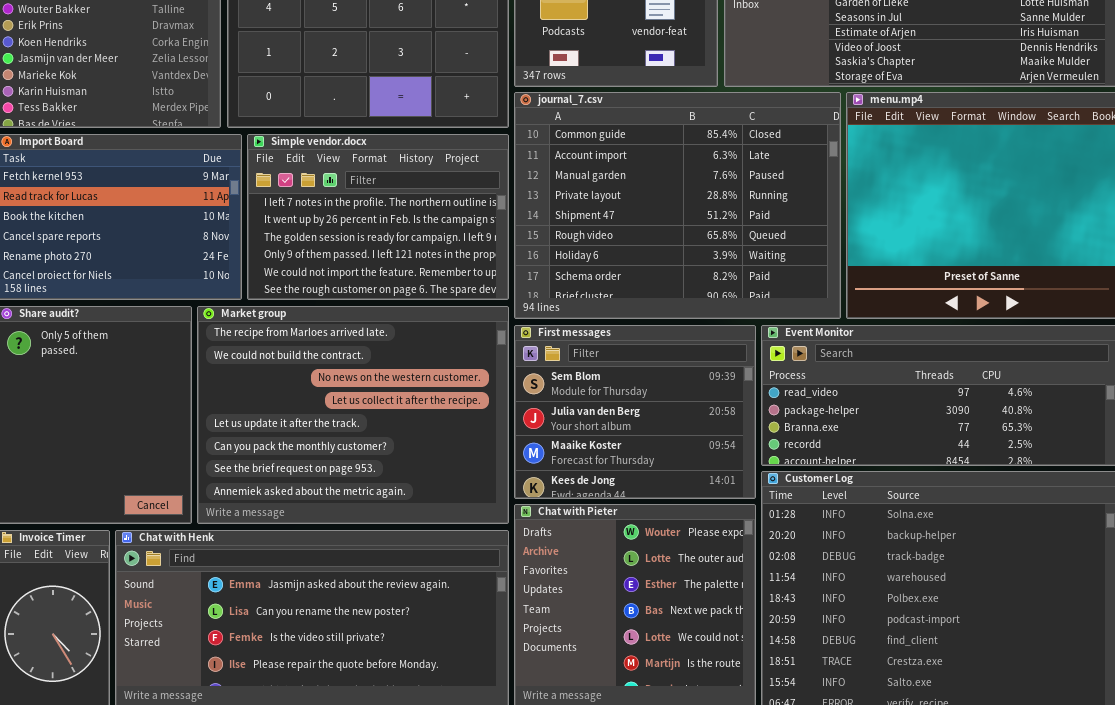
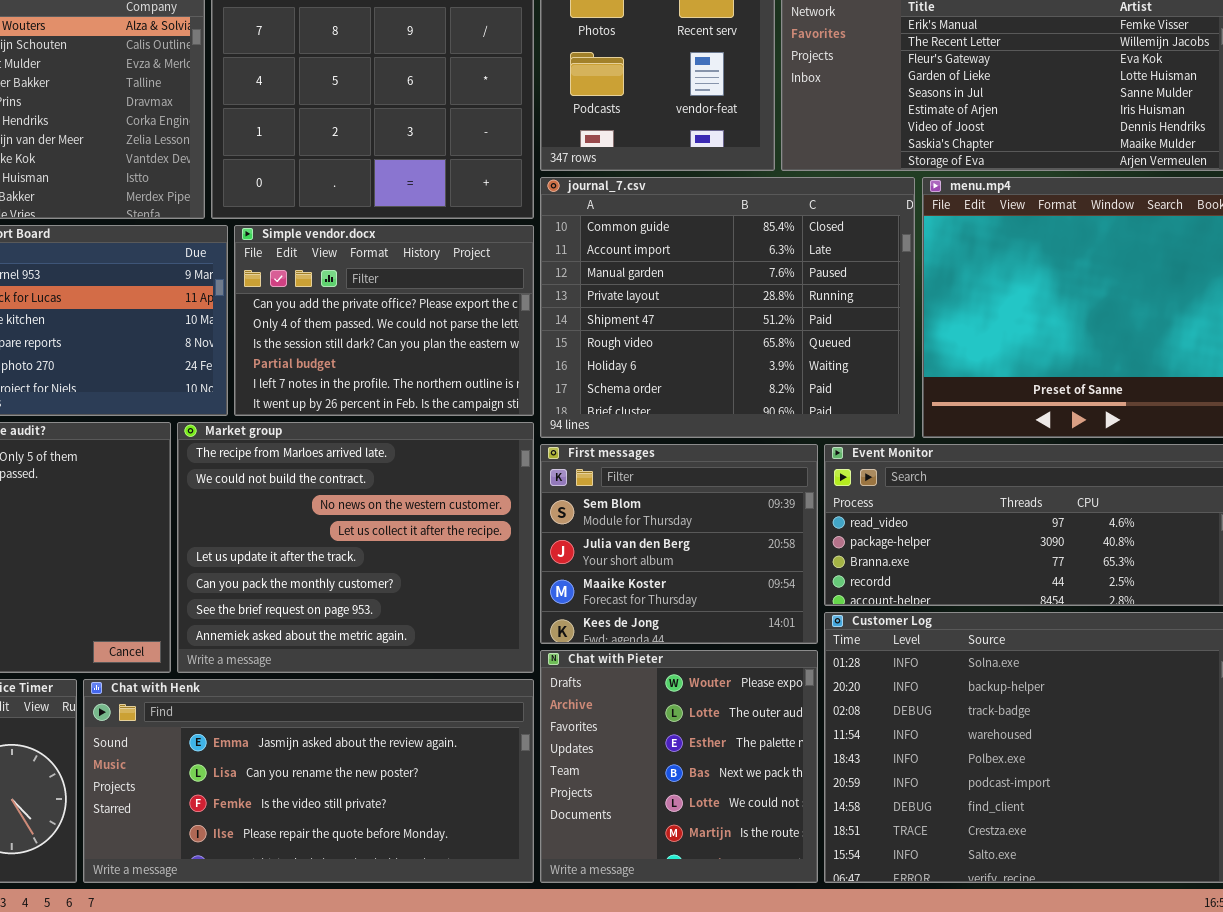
Simple vendor.docx: [247,134,509,300] -> [234,225,534,416], scrolled up 4 rows

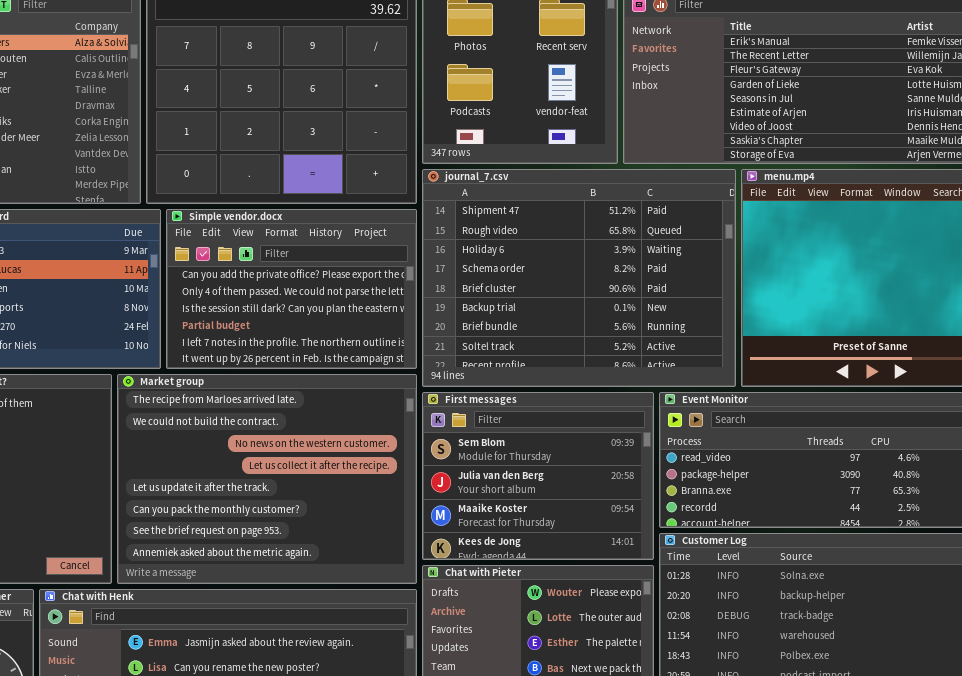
journal_7.csv: [540,177,915,438] -> [422,169,736,387], scrolled down 4 rows

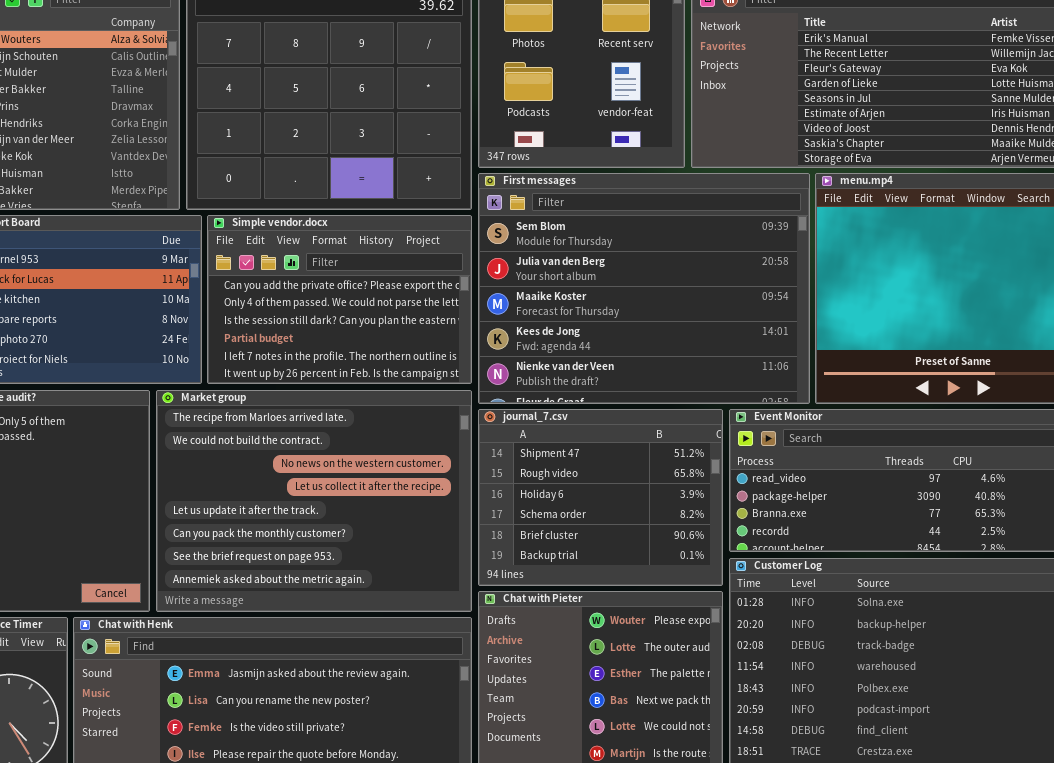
journal_7.csv: [422,169,736,387] -> [478,409,723,586], moved, resized
First messages: [422,392,654,560] -> [478,173,810,404], moved, resized

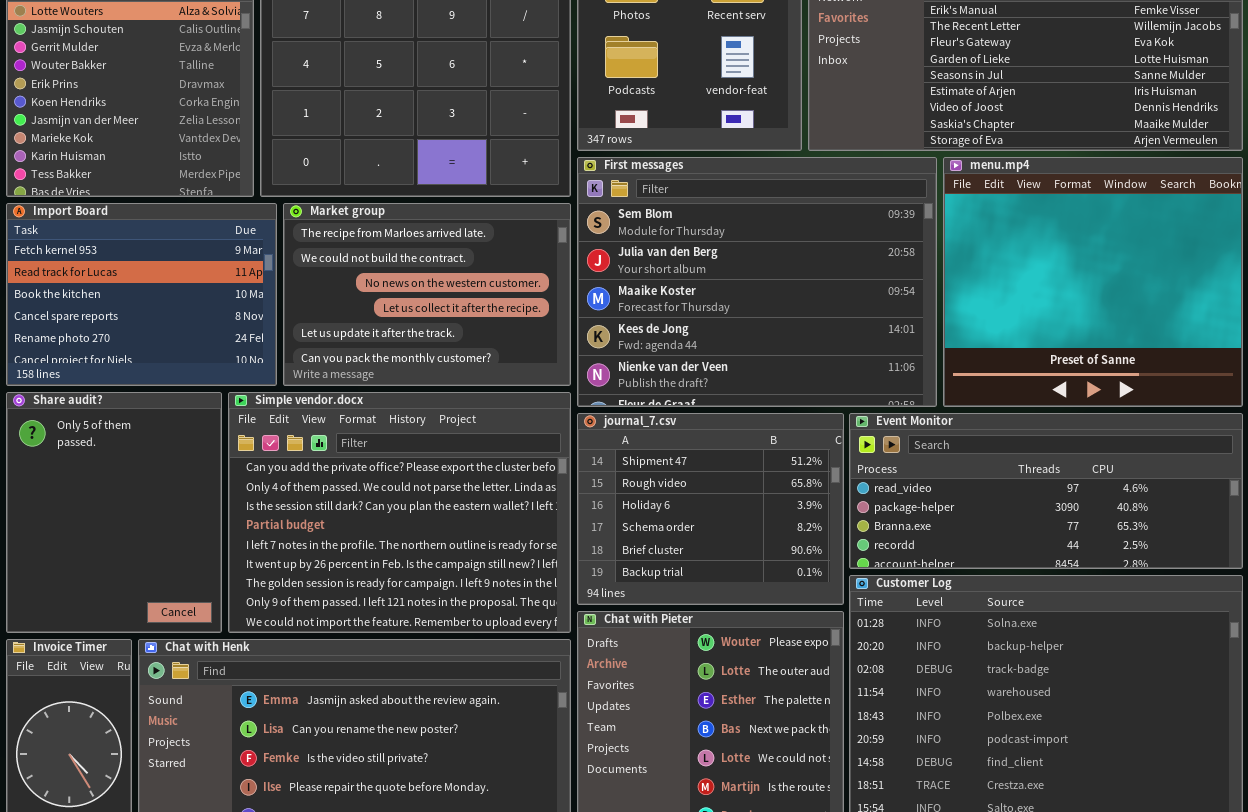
Simple vendor.docx: [207,215,472,384] -> [228,392,571,633], moved, resized
Market group: [156,390,472,612] -> [283,203,571,386], moved, resized

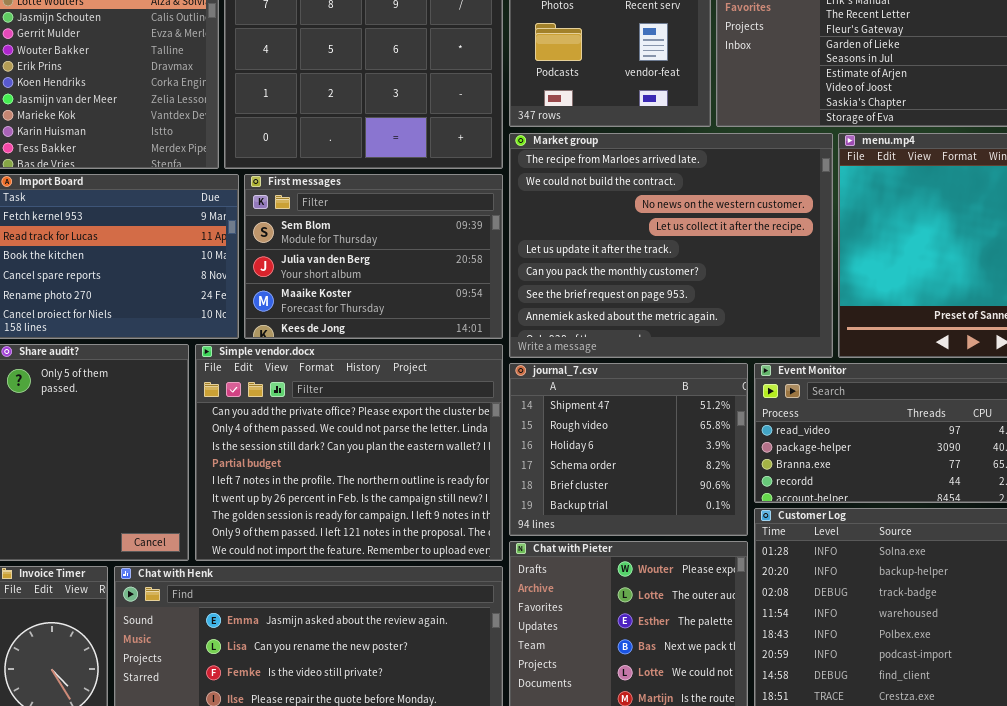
First messages: [577,157,937,407] -> [244,174,503,339], moved, resized
Market group: [283,203,571,386] -> [509,133,833,358], moved, resized

